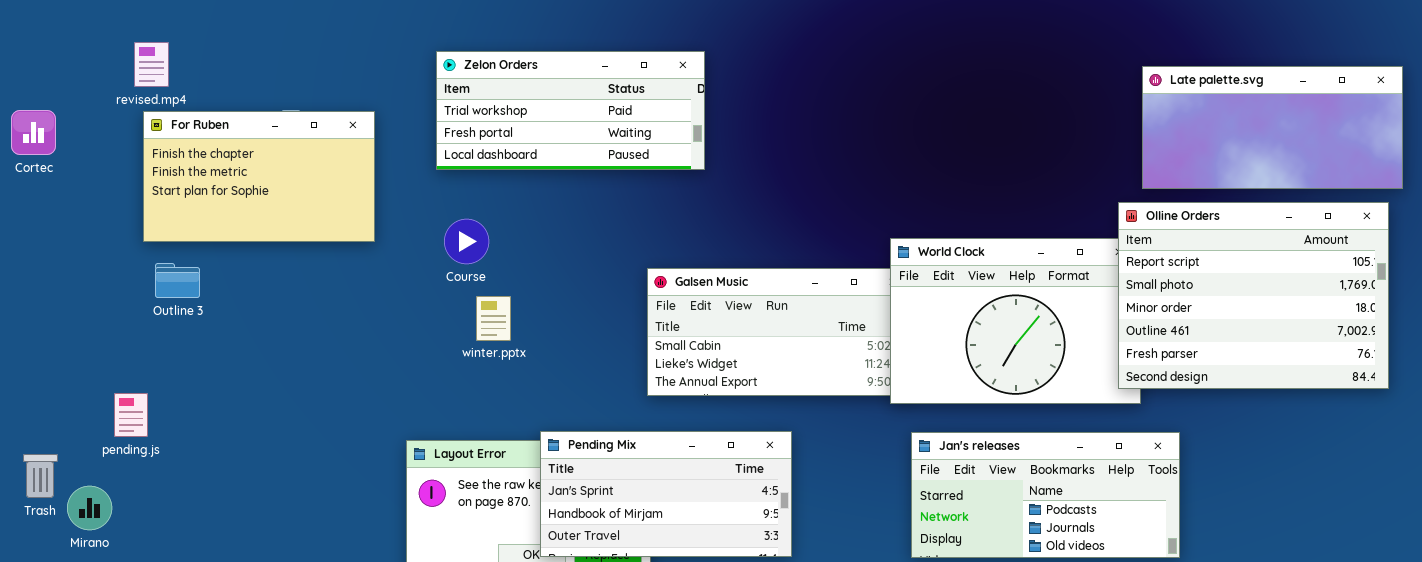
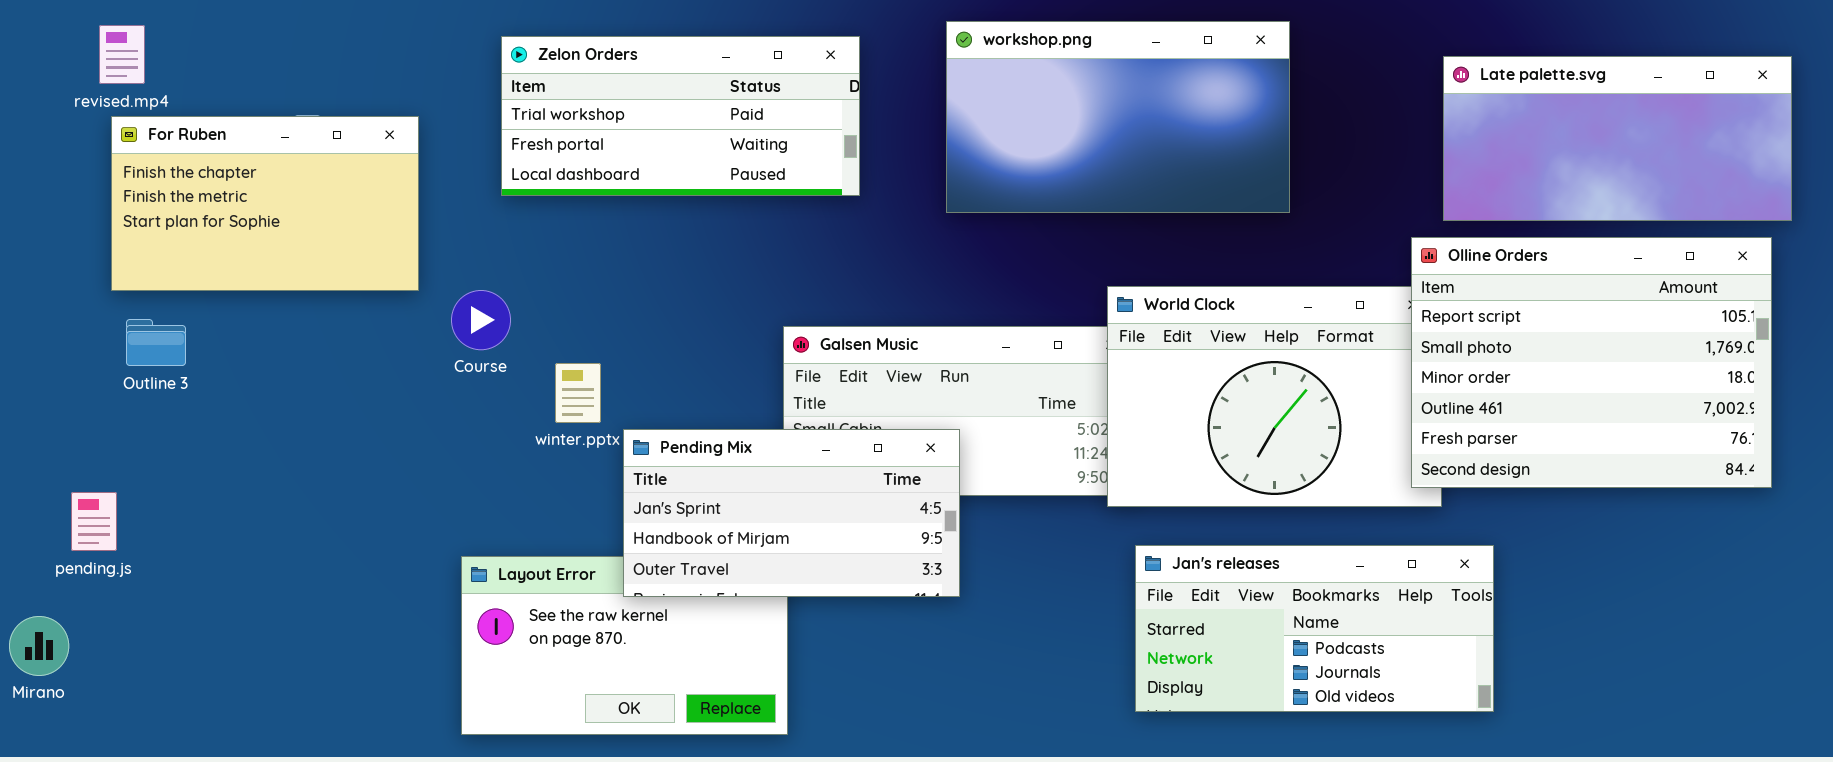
workshop.png: none -> [946,21,1290,213], opened
Course: [444,219,489,264] -> [451,290,511,350], moved
Pending Mix: [540,431,792,557] -> [623,429,960,597], moved

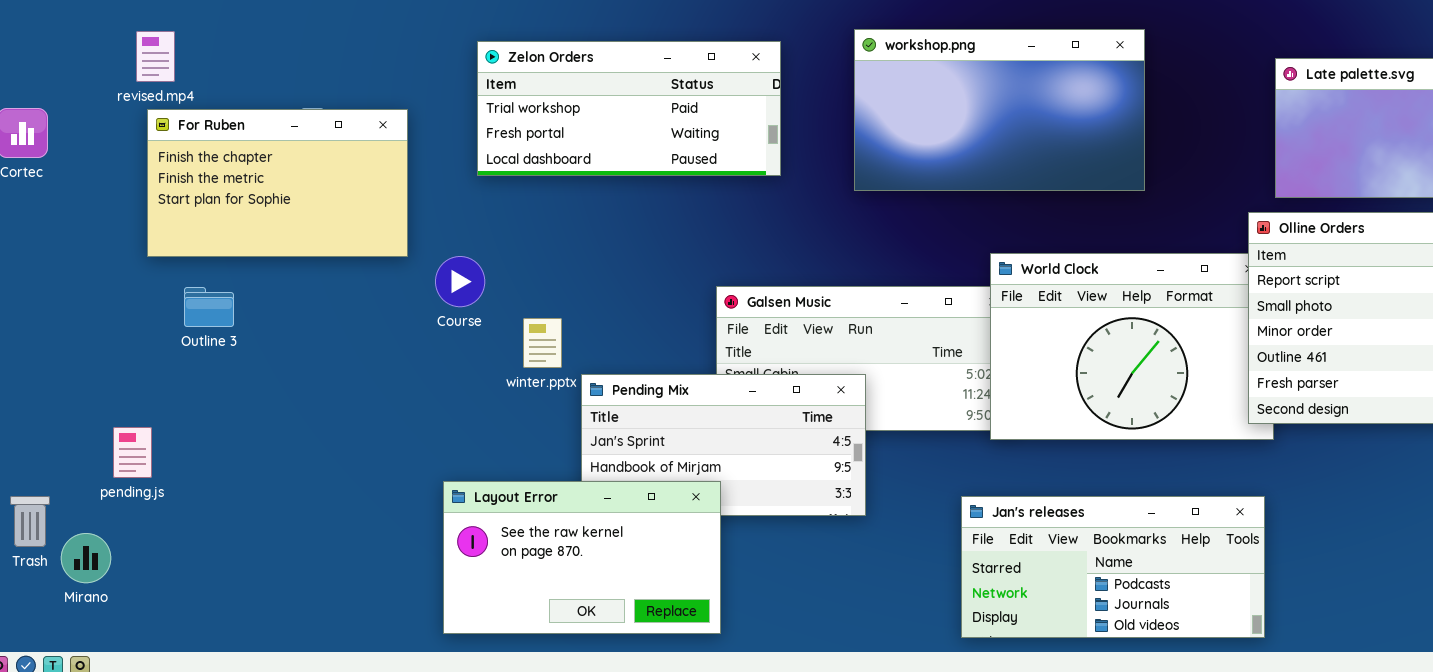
Outline 3: [126,319,186,366] -> [184,287,234,327], moved
Jan's releases: [1135,545,1494,712] -> [961,496,1265,638], moved
Layout Error: [461,556,788,735] -> [443,481,721,634], raised

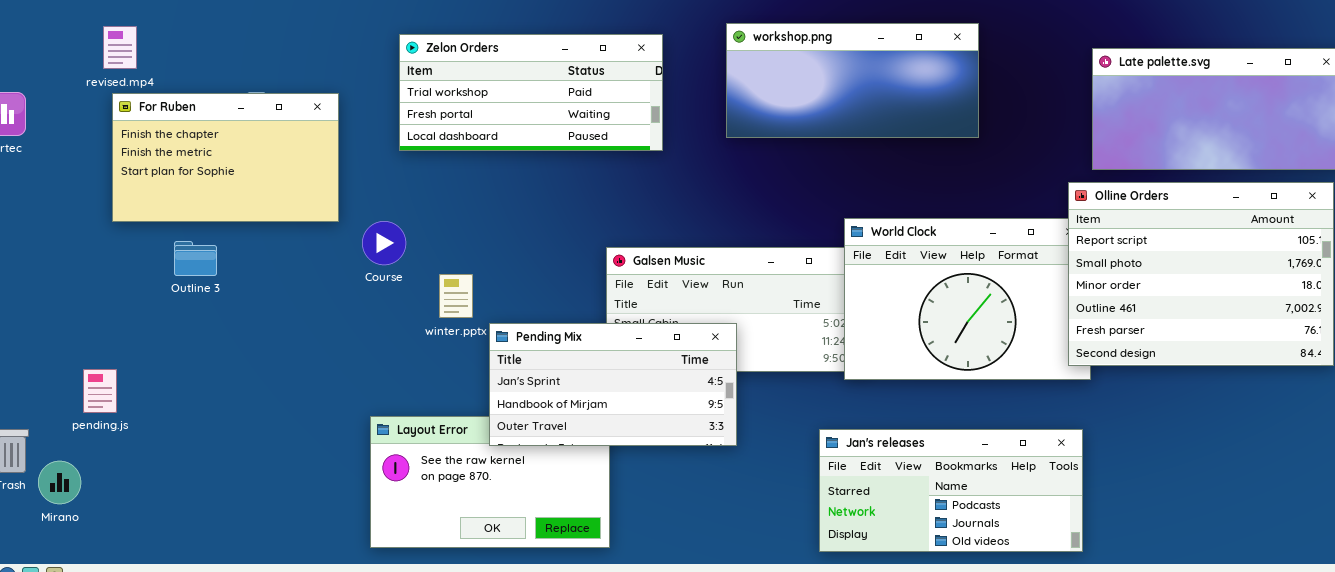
workshop.png: [854,29,1145,191] -> [726,23,979,138], resized
Outline 3: [184,287,234,327] -> [174,241,217,276], moved
Pending Mix: [581,374,866,516] -> [489,323,737,446], raised

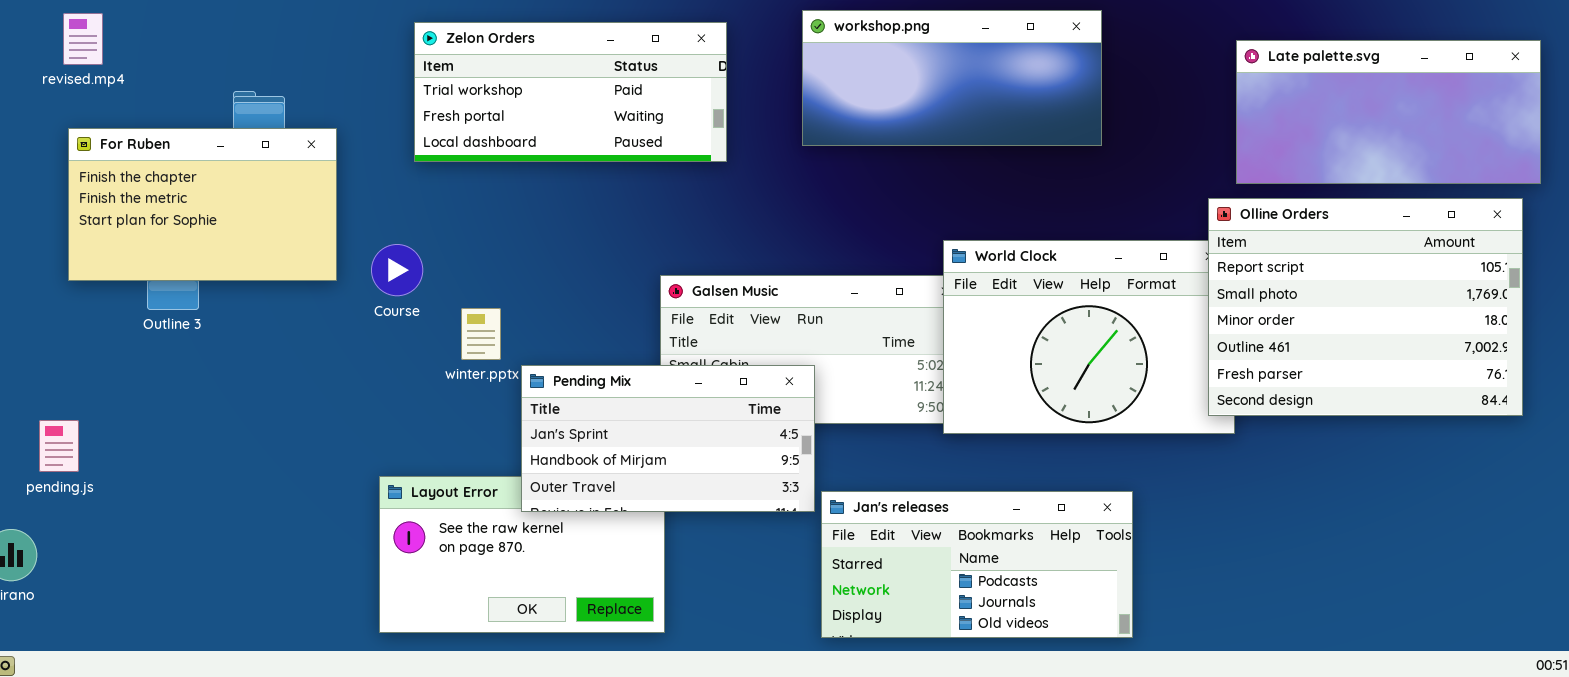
For Ruben: [112,93,339,222] -> [68,128,337,281], moved
Jan's releases: [819,429,1083,552] -> [821,491,1133,638], moved

